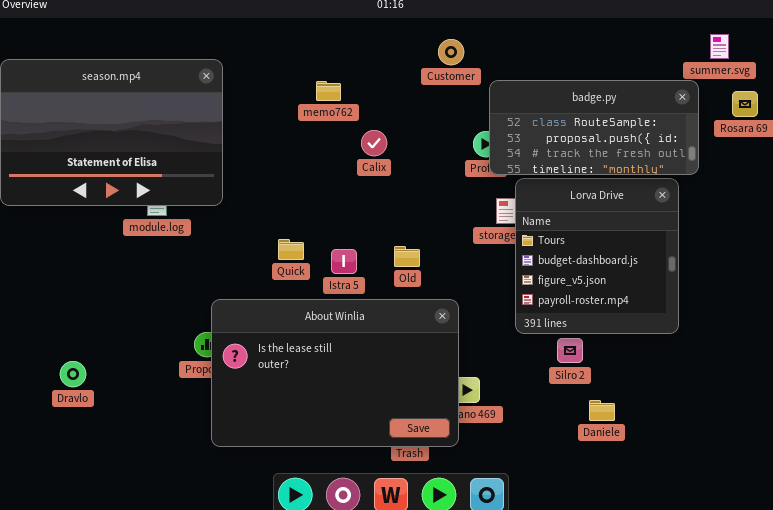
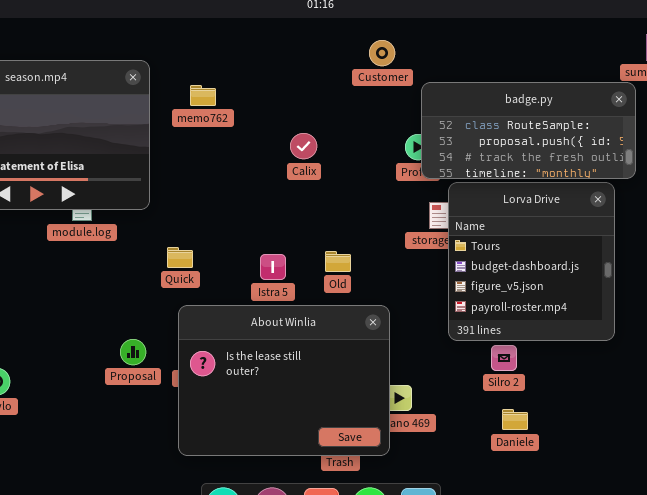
memo762: [316,81,341,101] -> [190,85,216,106], moved
Quick: [278,239,304,260] -> [167,247,193,268], moved
About Winlia: [211,299,459,447] -> [178,305,390,456], resized
Daniele: [589,400,615,421] -> [502,409,528,430], moved

